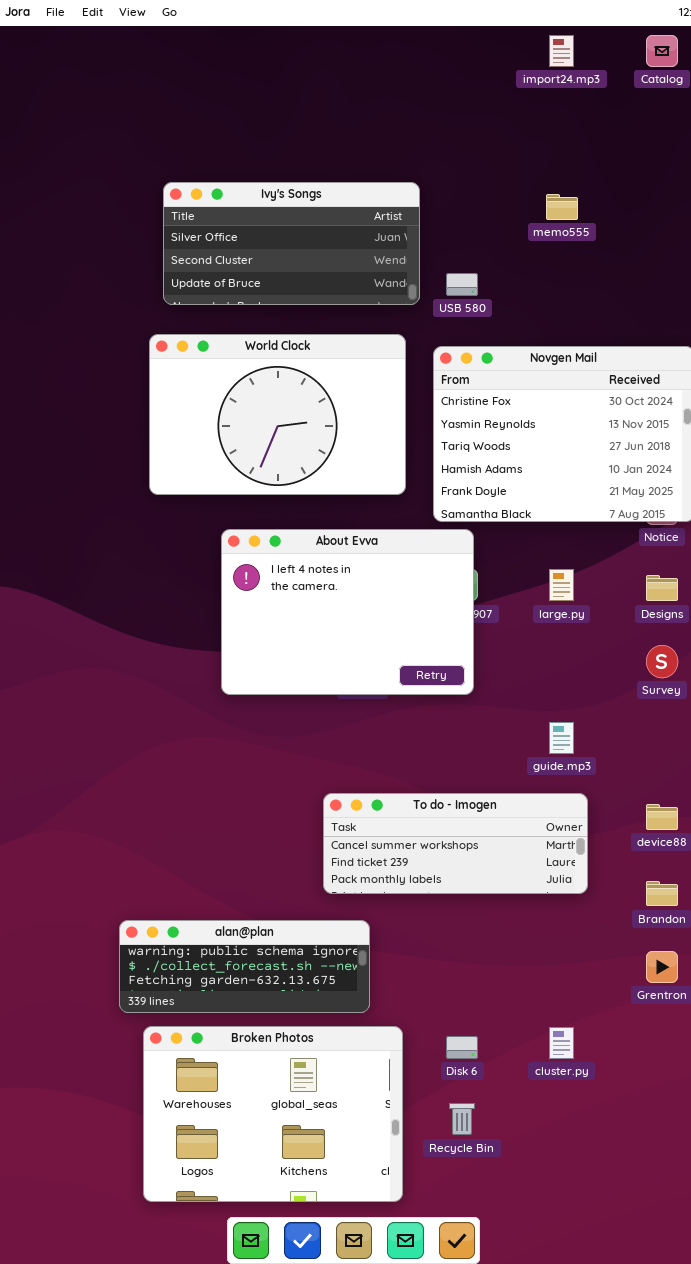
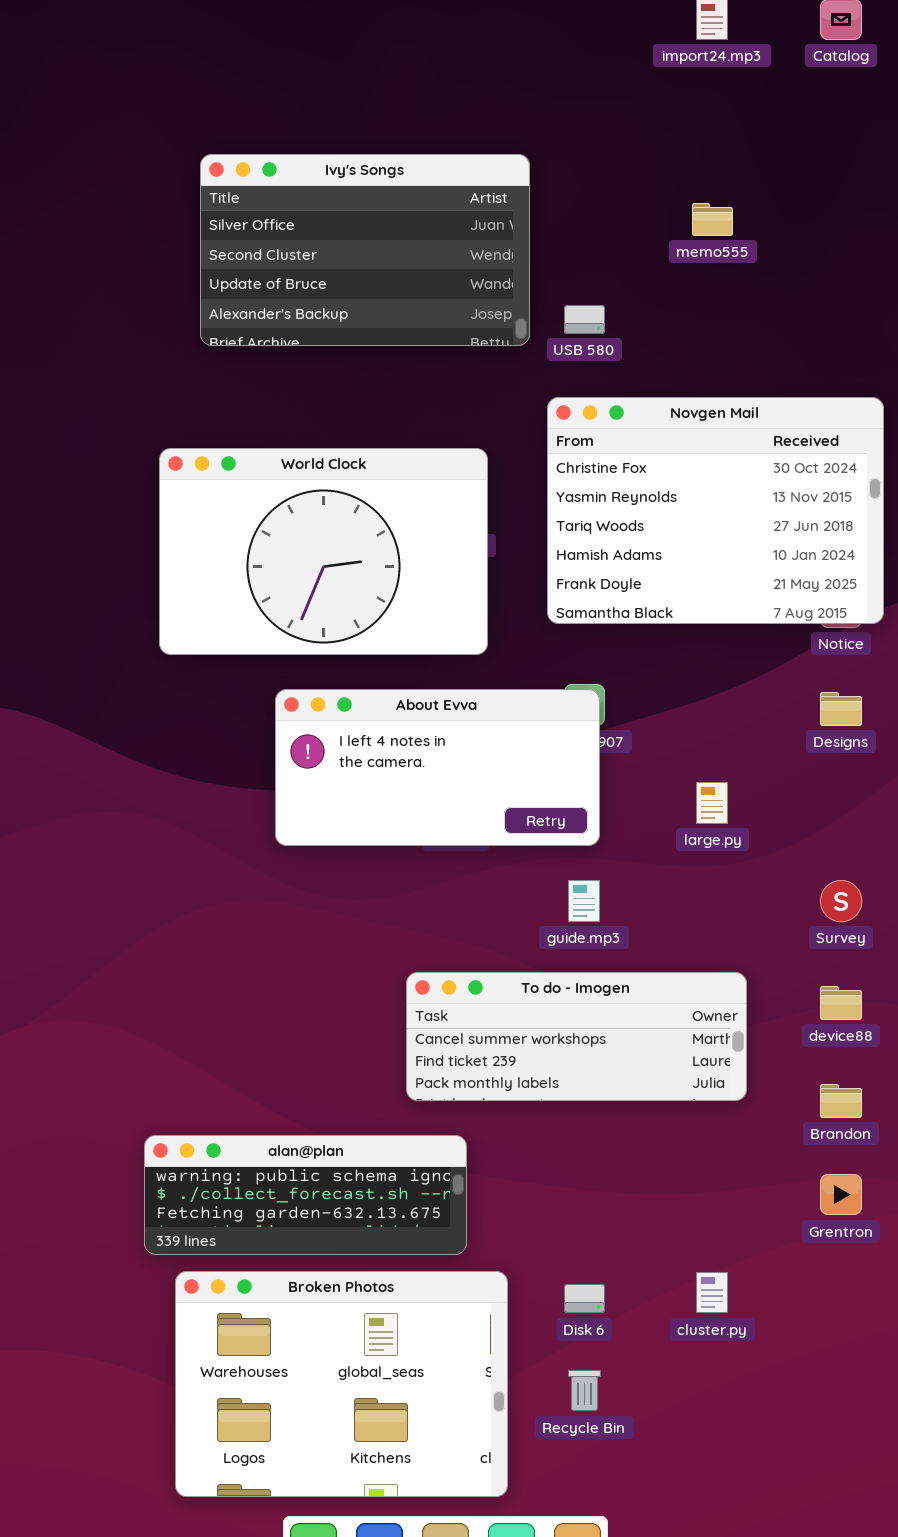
Ivy's Songs: [163,182,420,305] -> [200,154,530,346], resized
World Clock: [149,334,406,495] -> [159,448,488,655], moved
About Evva: [221,529,474,695] -> [275,689,600,846], resized
large.py: [549,569,574,601] -> [696,782,728,824], moved
Survey: [646,645,678,678] -> [820,880,862,922], moved
guide.mp3: [549,722,574,754] -> [568,880,600,922], moved

